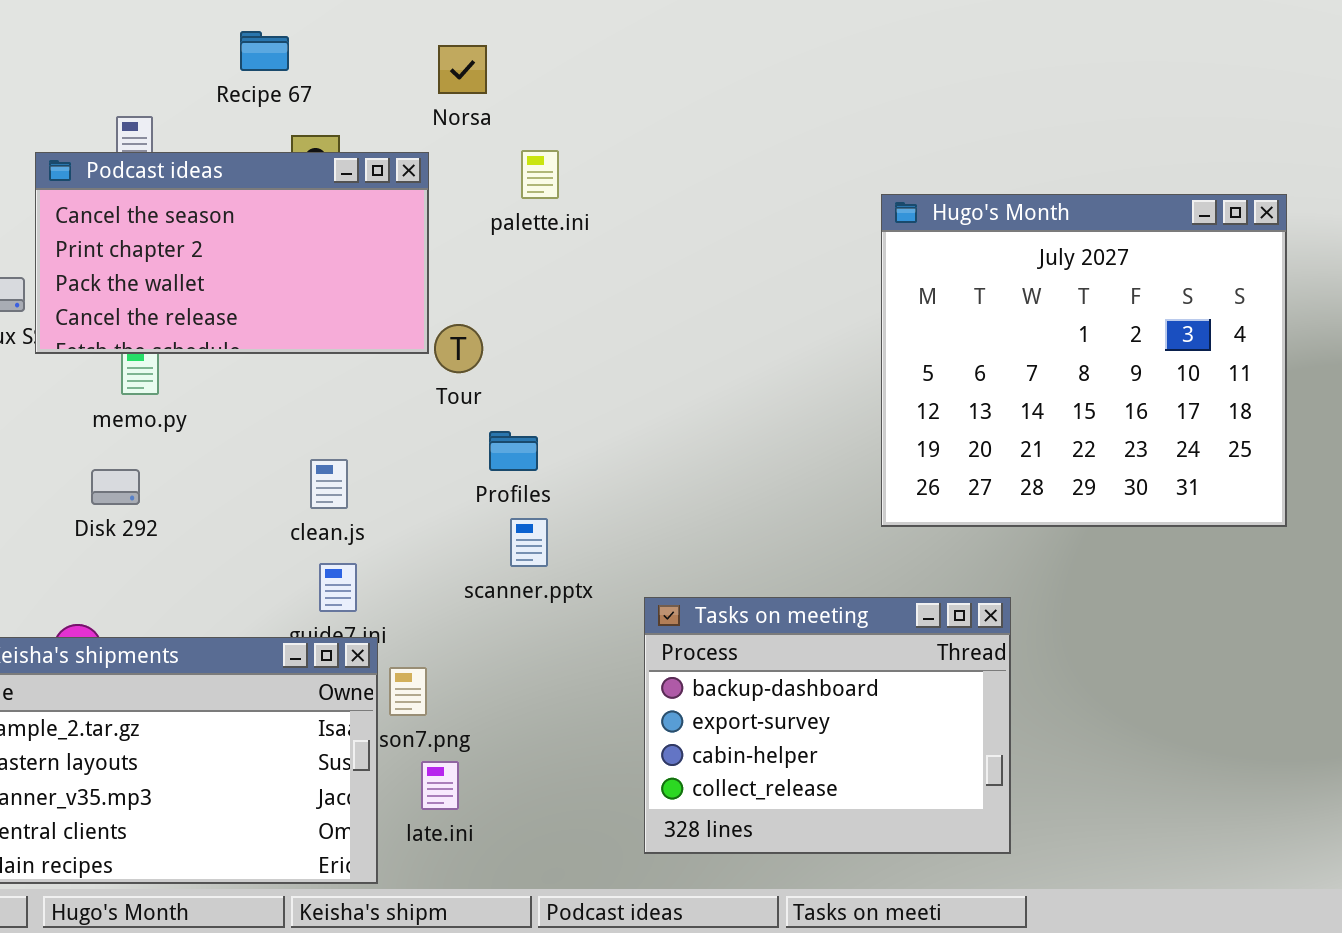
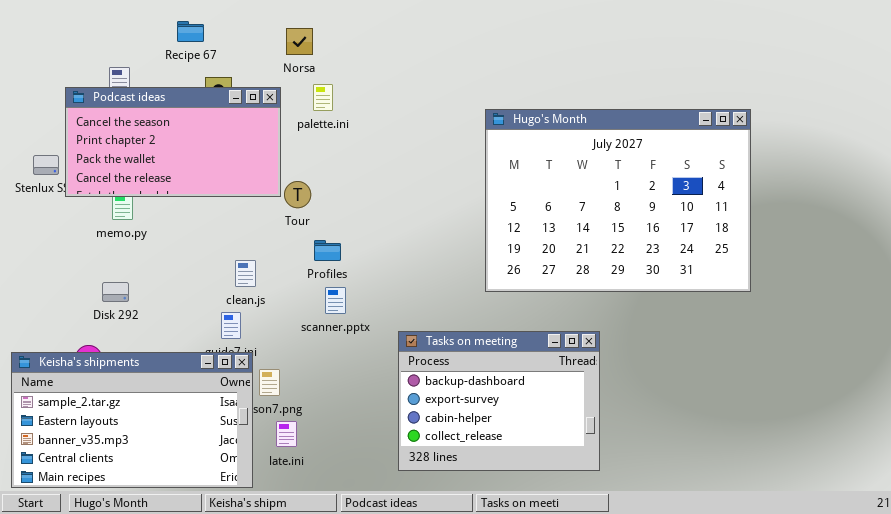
palette.ini: [521,150,559,199] -> [313,84,333,111], moved
Hugo's Month: [881,194,1287,527] -> [485,109,751,292], resized
clean.js: [310,459,348,509] -> [235,260,256,287], moved
Disk 292: [91,469,140,505] -> [102,282,129,302], moved

